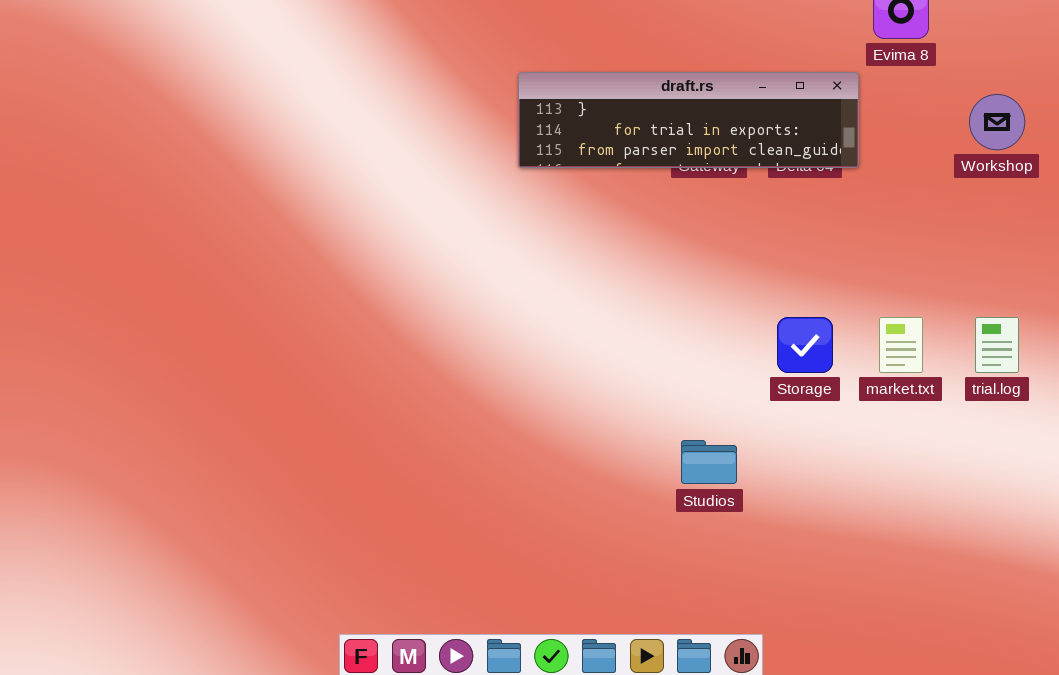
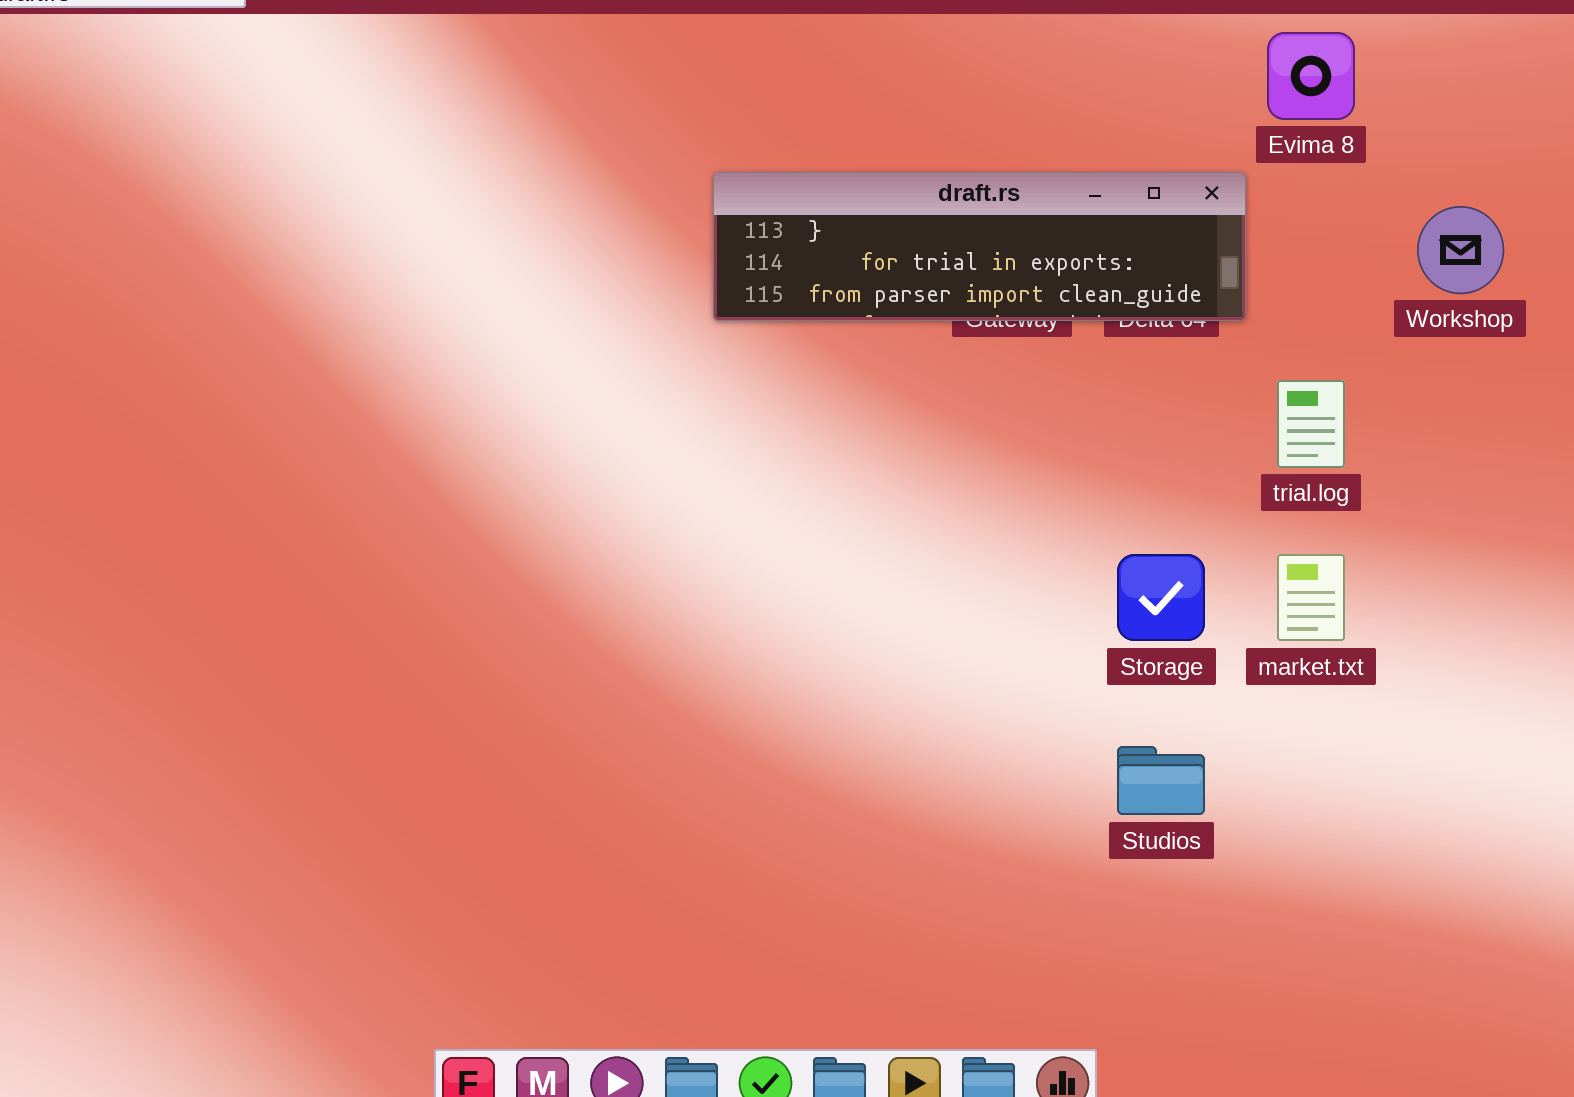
trial.log: [975,317,1019,373] -> [1277,380,1345,468], moved
Studios: [681,440,737,484] -> [1117,746,1205,815], moved

